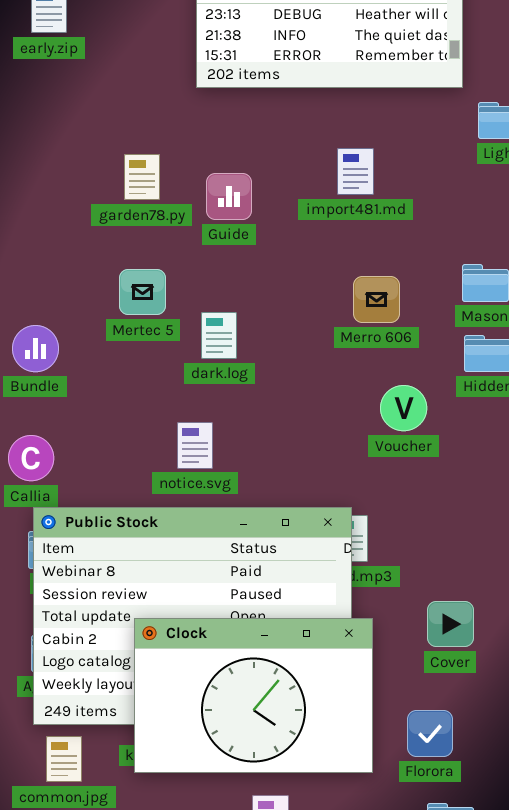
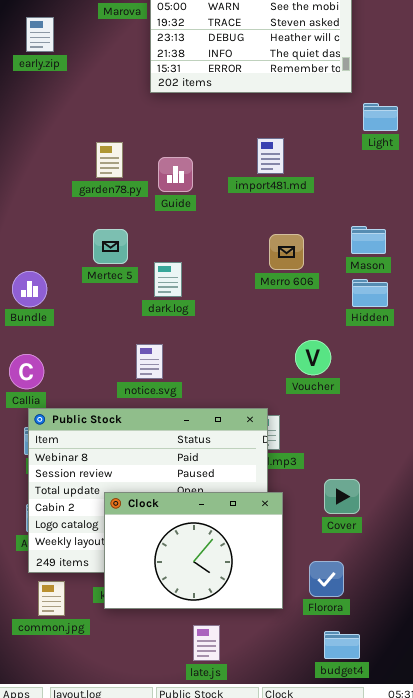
Voucher: [380,385,427,431] -> [295,340,331,375], moved

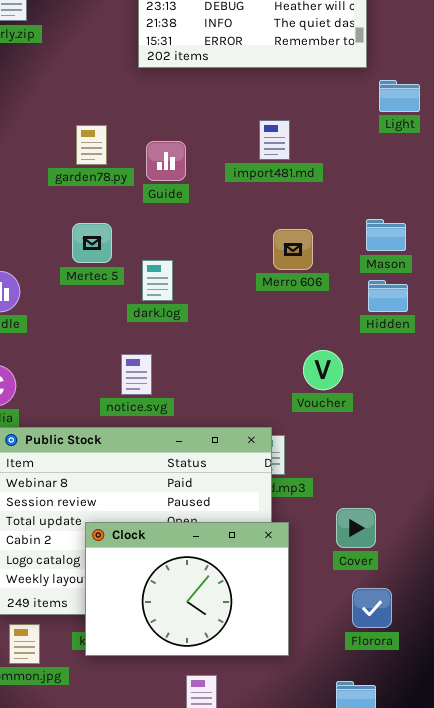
Florora: [309,561,344,597] -> [352,588,392,628], moved

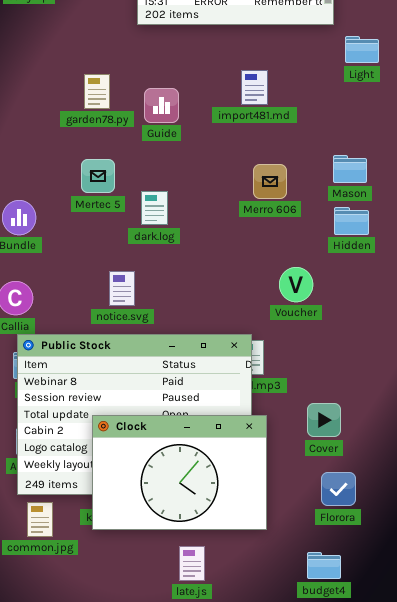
notice.svg: [121,354,152,395] -> [109,271,135,306], moved

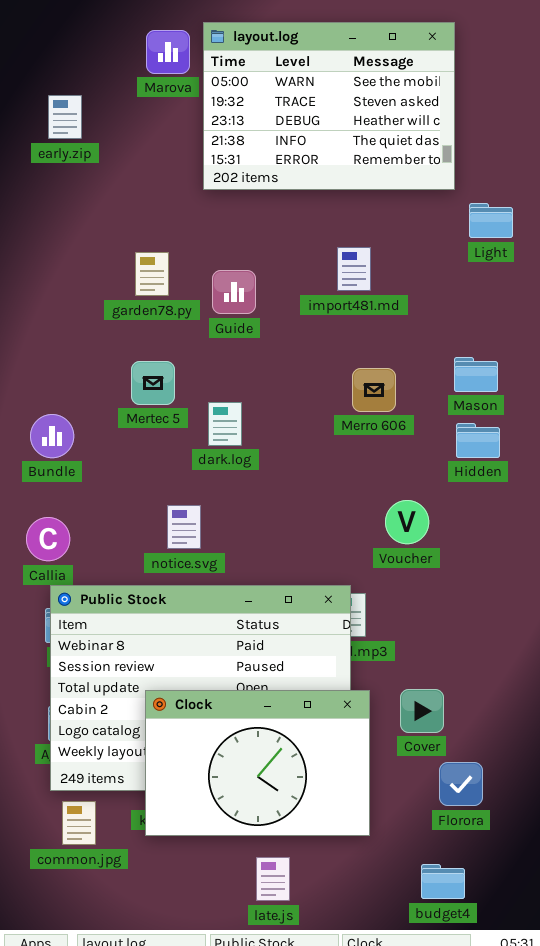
Cover: [307,403,341,437] -> [400,689,444,733], moved

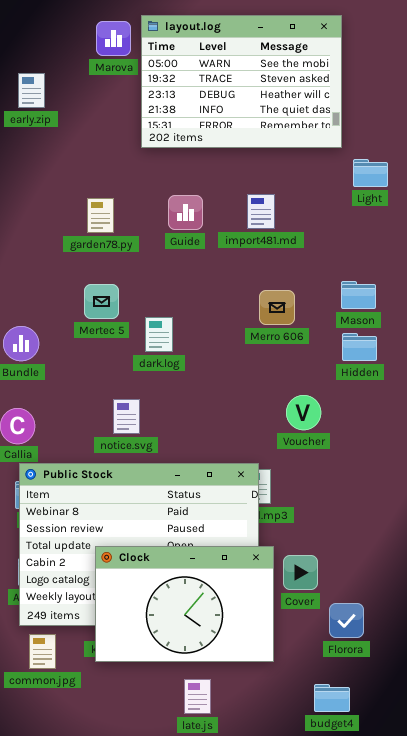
Guide: [212,270,256,314] -> [168,195,203,230], moved
Cover: [400,689,444,733] -> [283,555,318,590], moved

